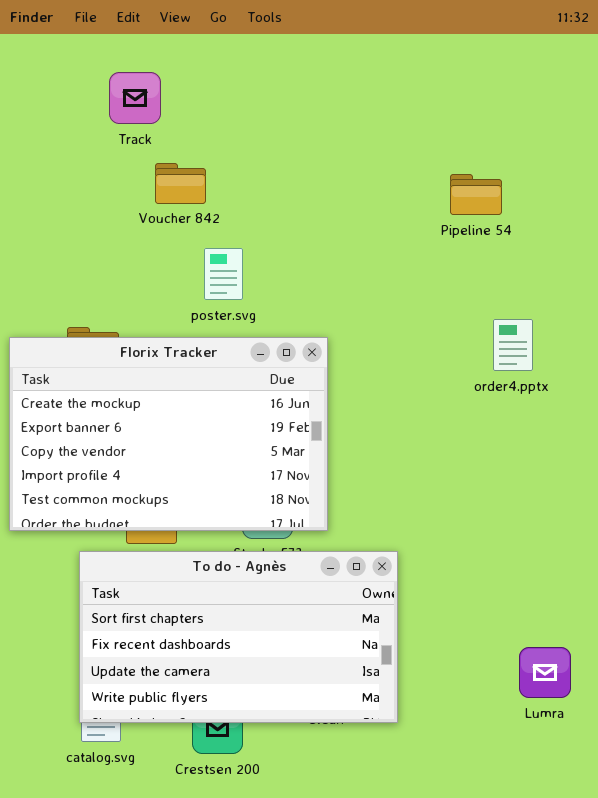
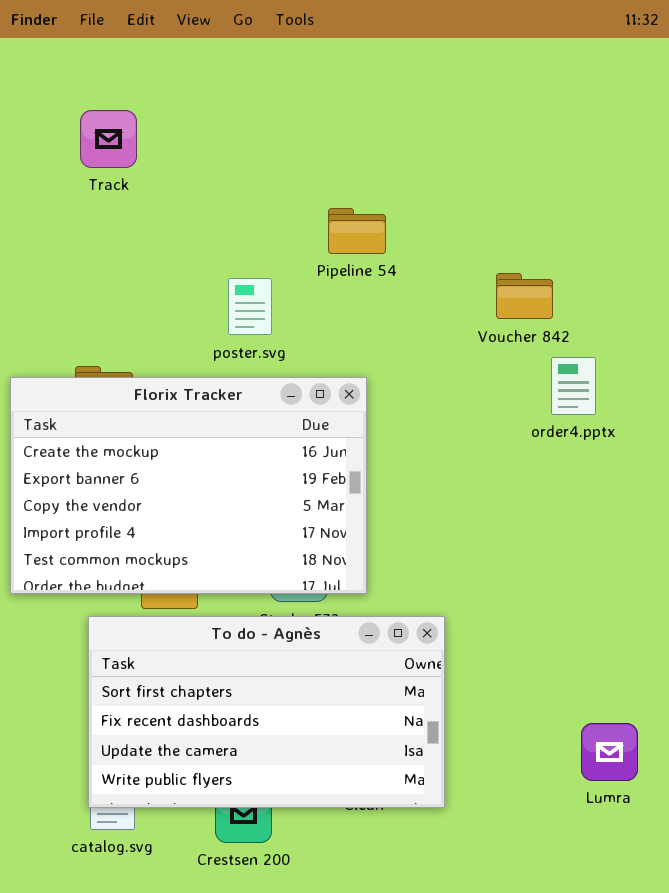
Track: [109,72,161,124] -> [80,110,137,168], moved
Voucher 842: [155,163,206,204] -> [496,273,553,319], moved
Pipeline 54: [450,174,502,215] -> [328,208,386,254], moved

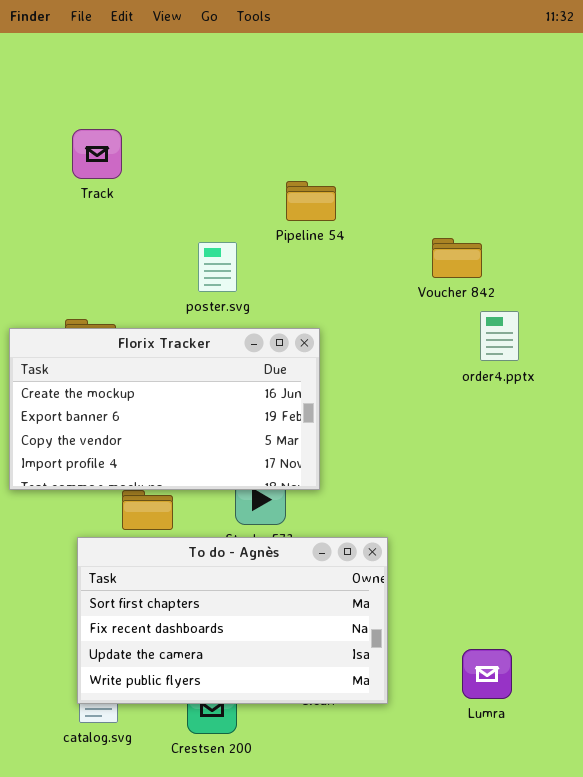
Track: [80,110,137,168] -> [72,129,122,179], moved
Florix Tracker: [10,377,367,594] -> [9,328,320,490], resized
Lumra: [581,723,638,781] -> [462,649,512,699], moved

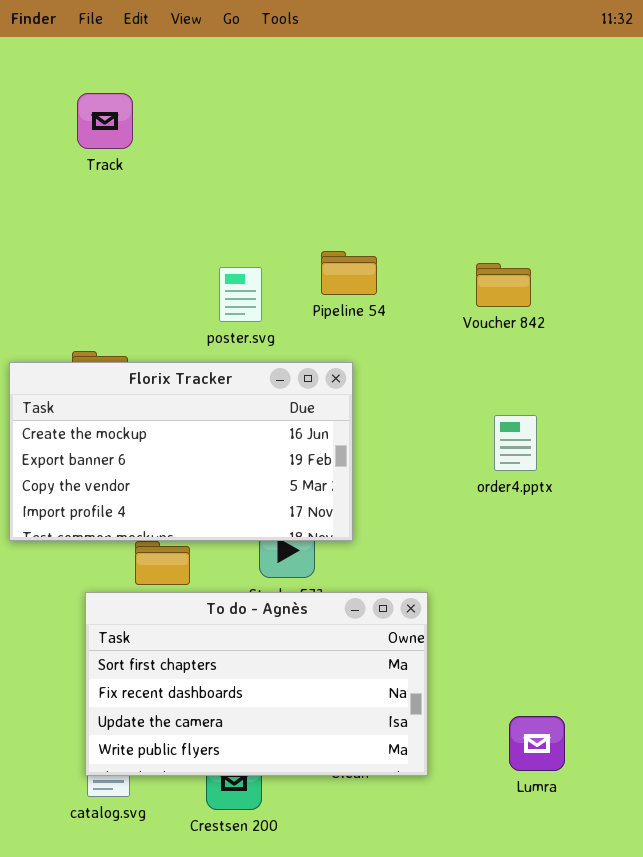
Track: [72,129,122,179] -> [77,93,133,149], moved
Pipeline 54: [286,181,336,221] -> [321,251,377,295], moved
order4.pptx: [480,311,519,361] -> [494,415,537,471], moved

